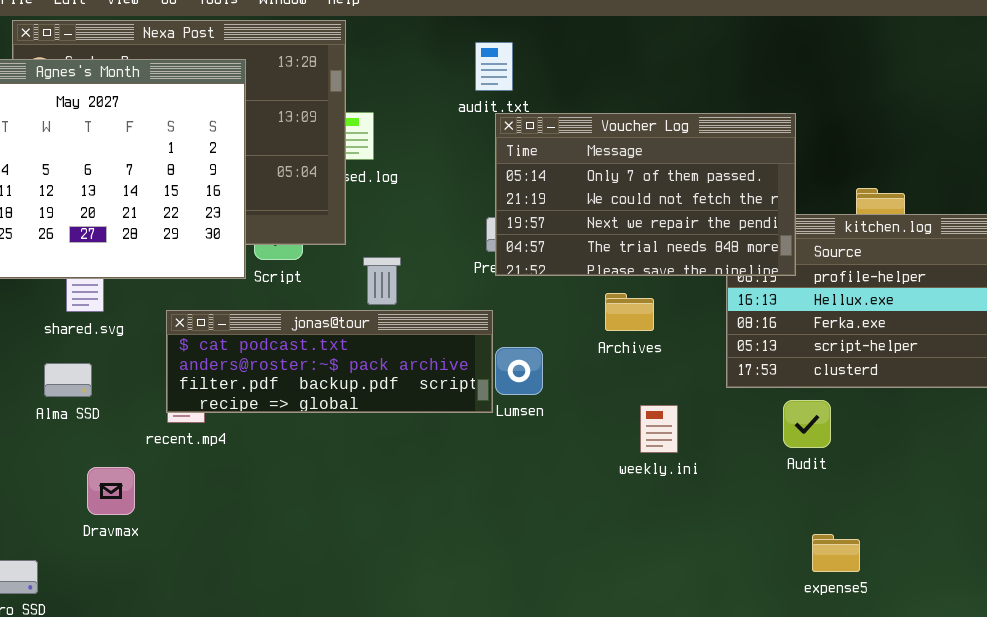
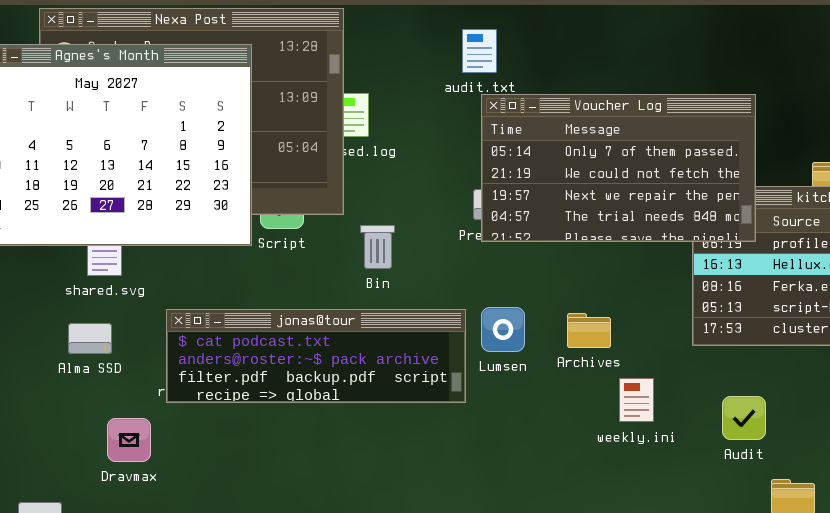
Archives: [605,293,654,331] -> [567,313,611,348], moved
jonas@tour: [166,310,493,413] -> [166,309,466,403], moved
Audit: [783,400,831,448] -> [722,396,766,440], moved
weekly.ini: [640,405,678,453] -> [619,378,654,422], moved

